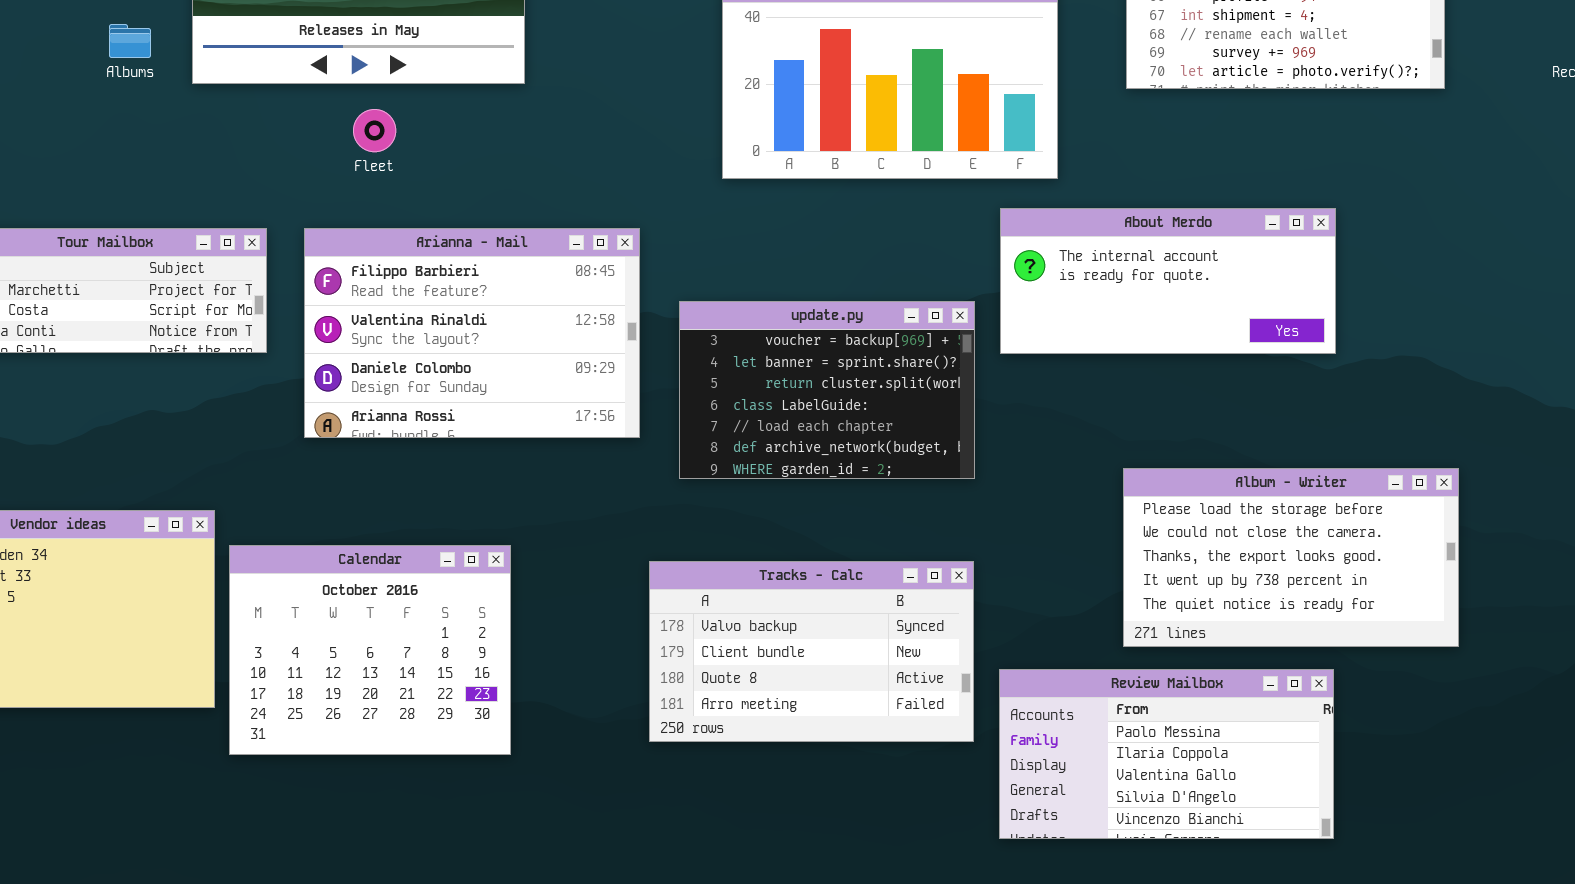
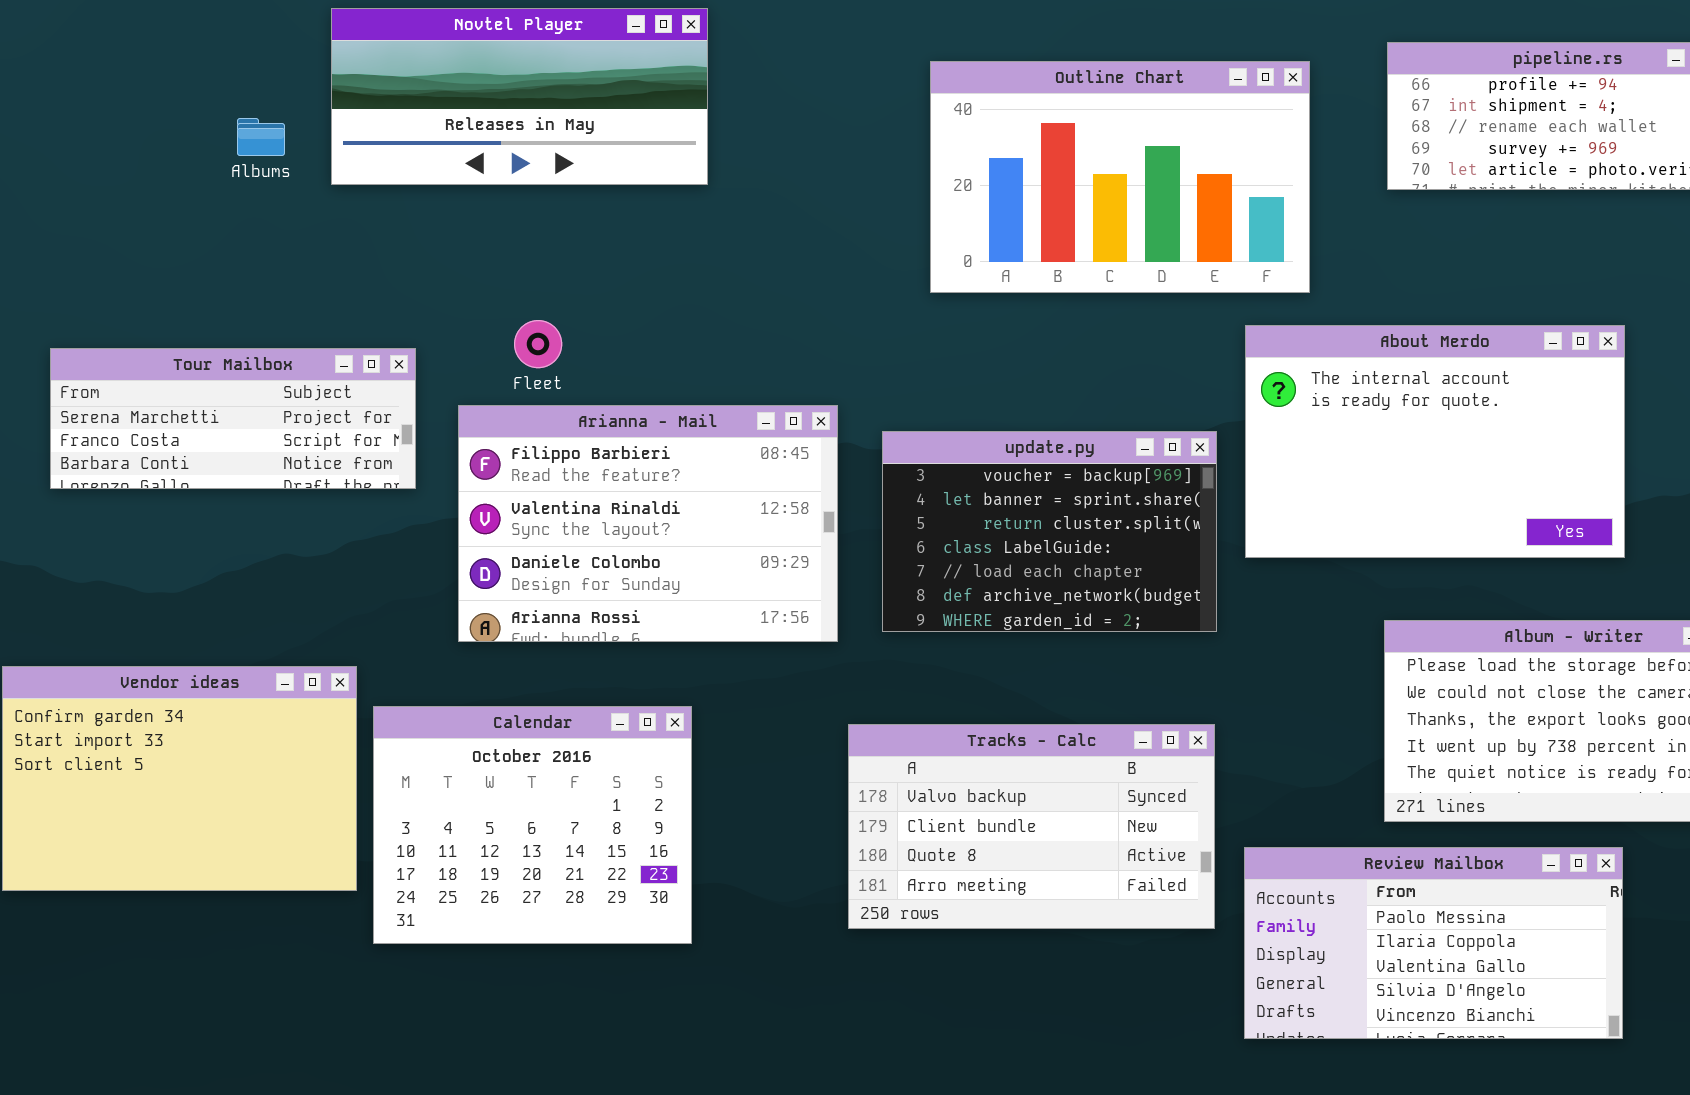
Fleet: [353,109,396,152] -> [514,320,562,368], moved
About Merdo: [1000,208,1336,354] -> [1245,325,1625,558], resized
Arianna - Mail: [304,228,640,438] -> [458,405,838,642], moved

